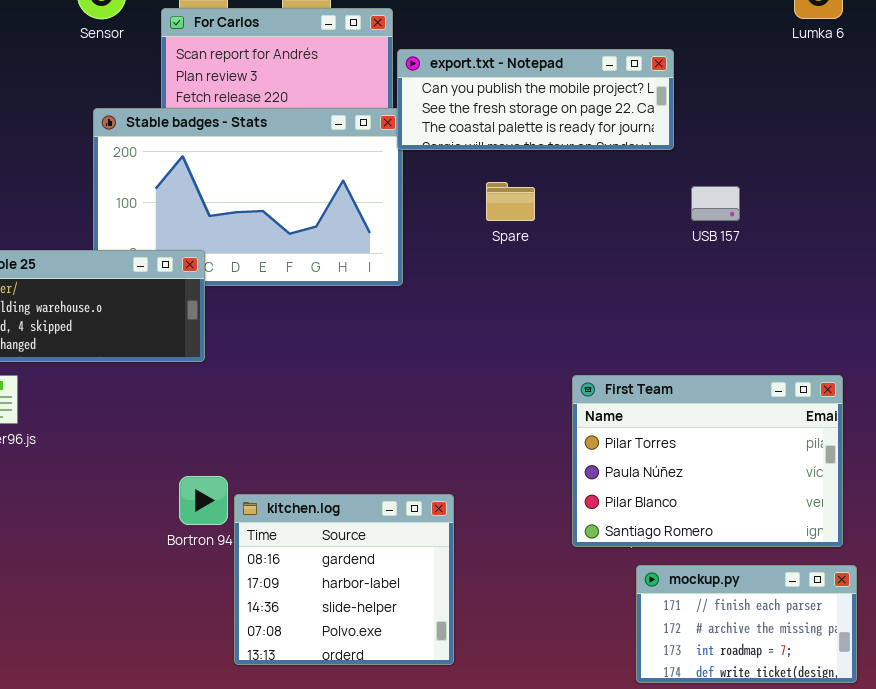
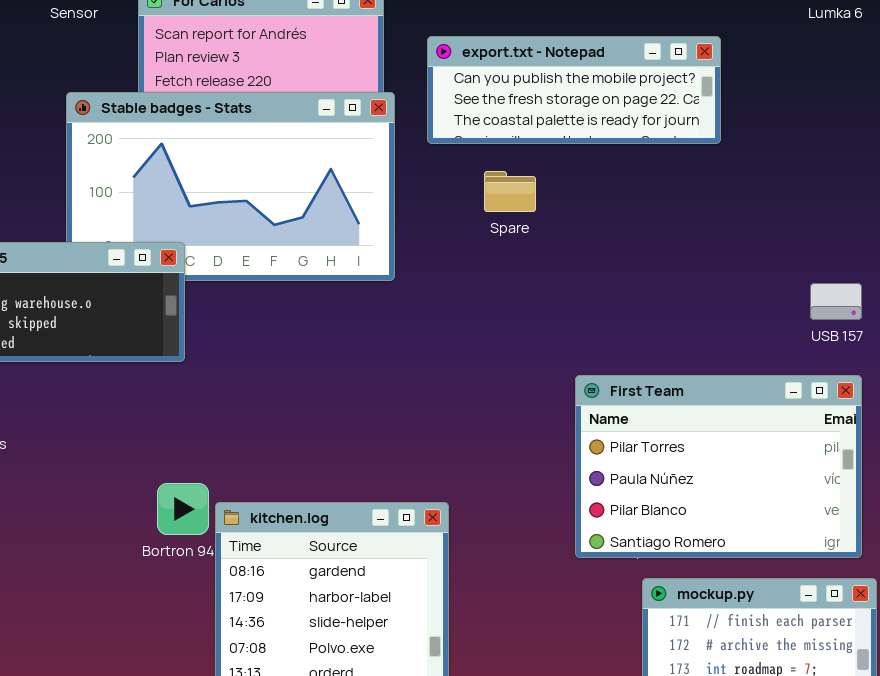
export.txt - Notepad: [397,49,674,150] -> [427,36,721,144], moved
USB 157: [691,186,740,221] -> [810,283,862,320], moved

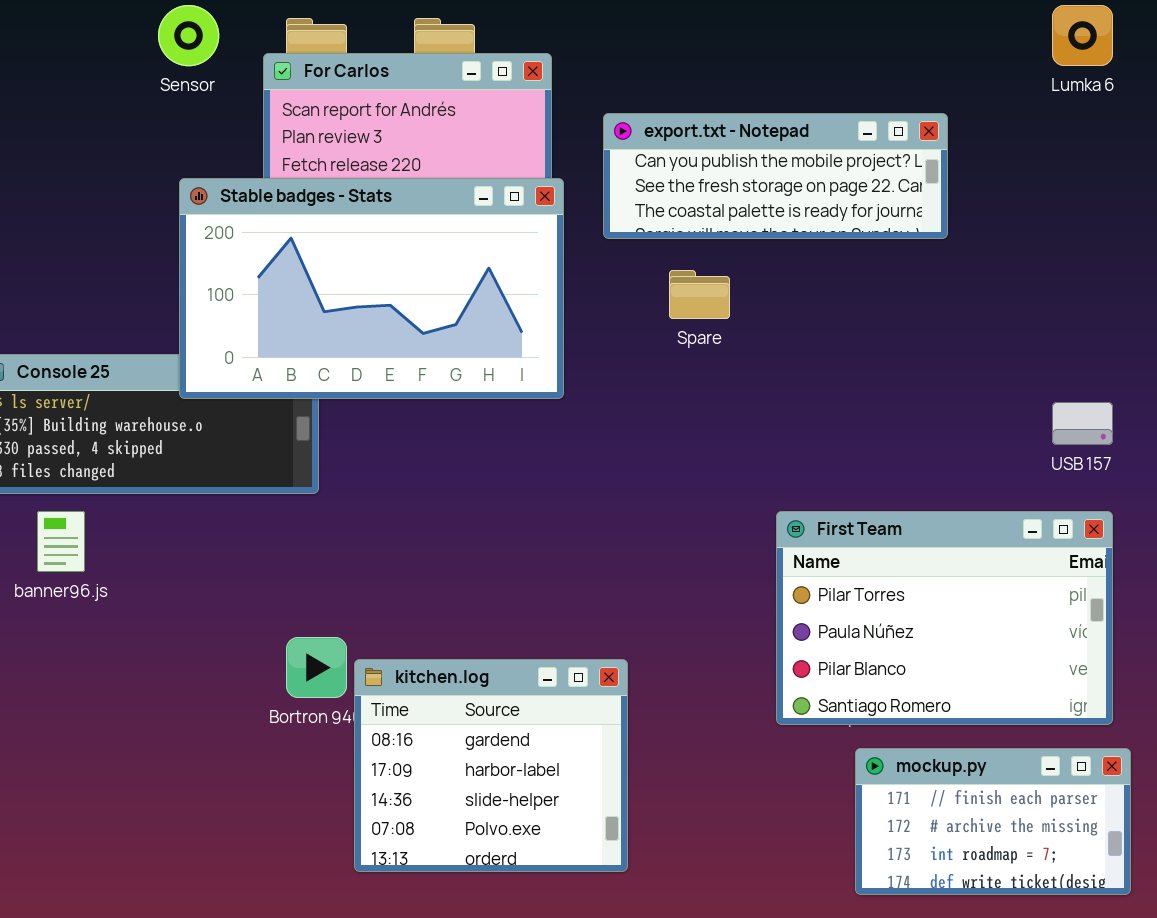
Stable badges - Stats: [66,92,395,281] -> [179,178,564,399], raised

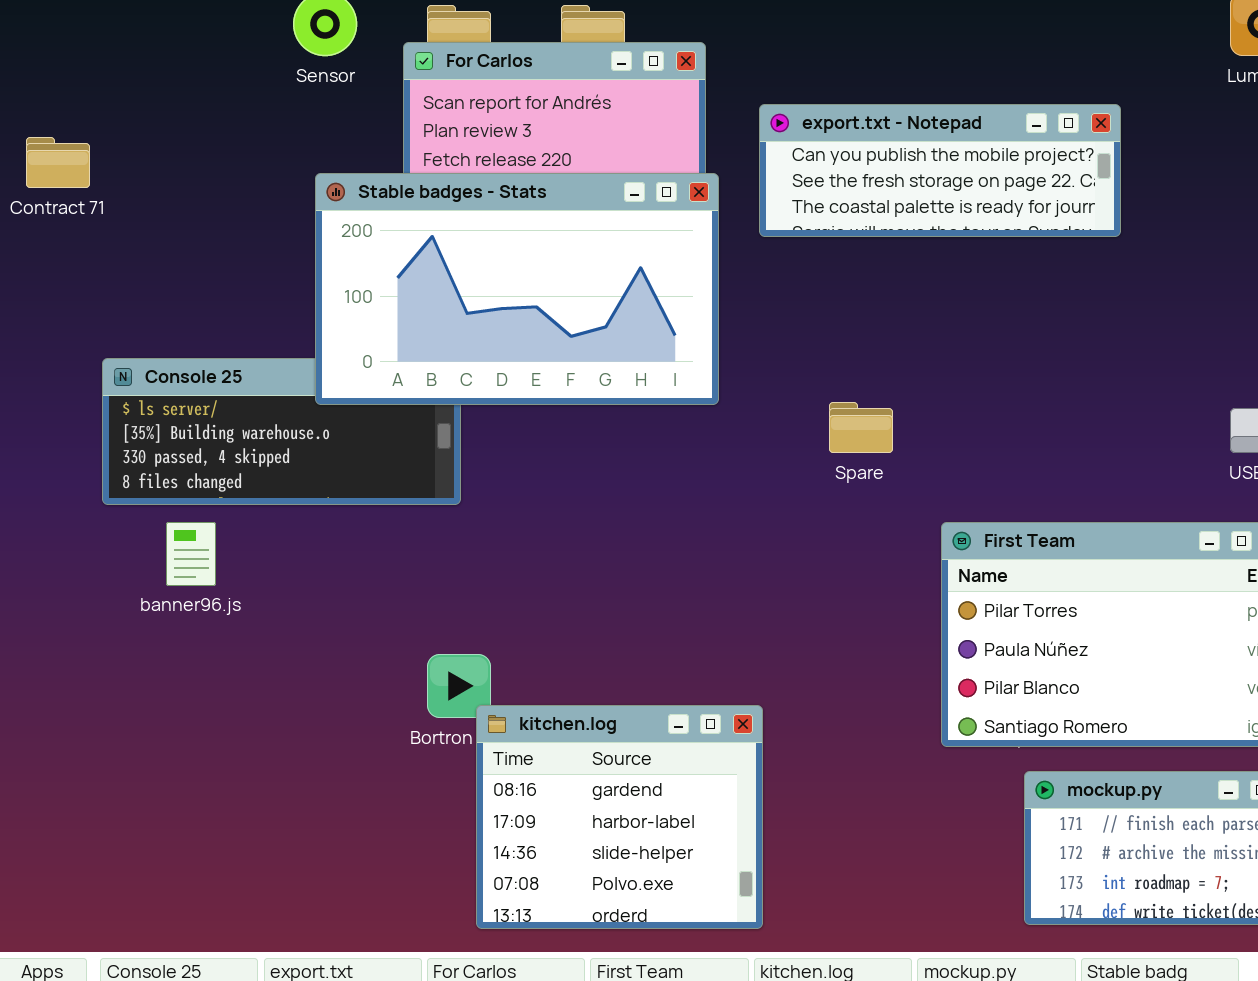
Spare: [669,270,730,319] -> [829,402,893,453], moved
kitchen.log: [354,659,628,872] -> [476,705,763,929], moved

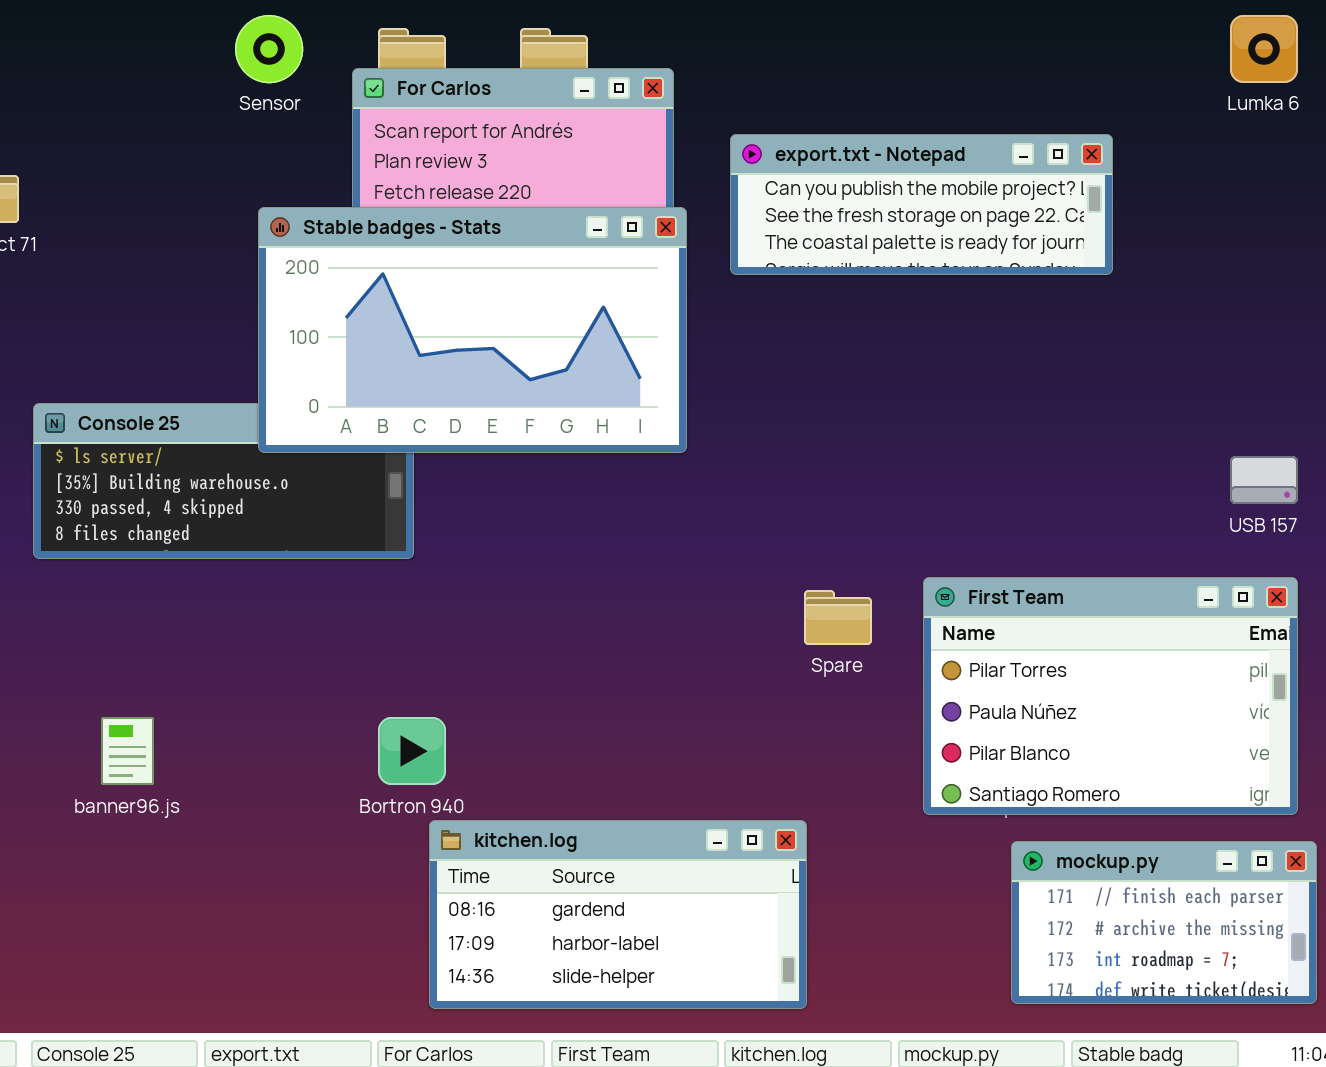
Spare: [829,402,893,453] -> [804,590,872,645], moved
banner96.js: [166,522,216,586] -> [101,717,154,785], moved
kitchen.log: [476,705,763,929] -> [429,820,807,1009], resized

